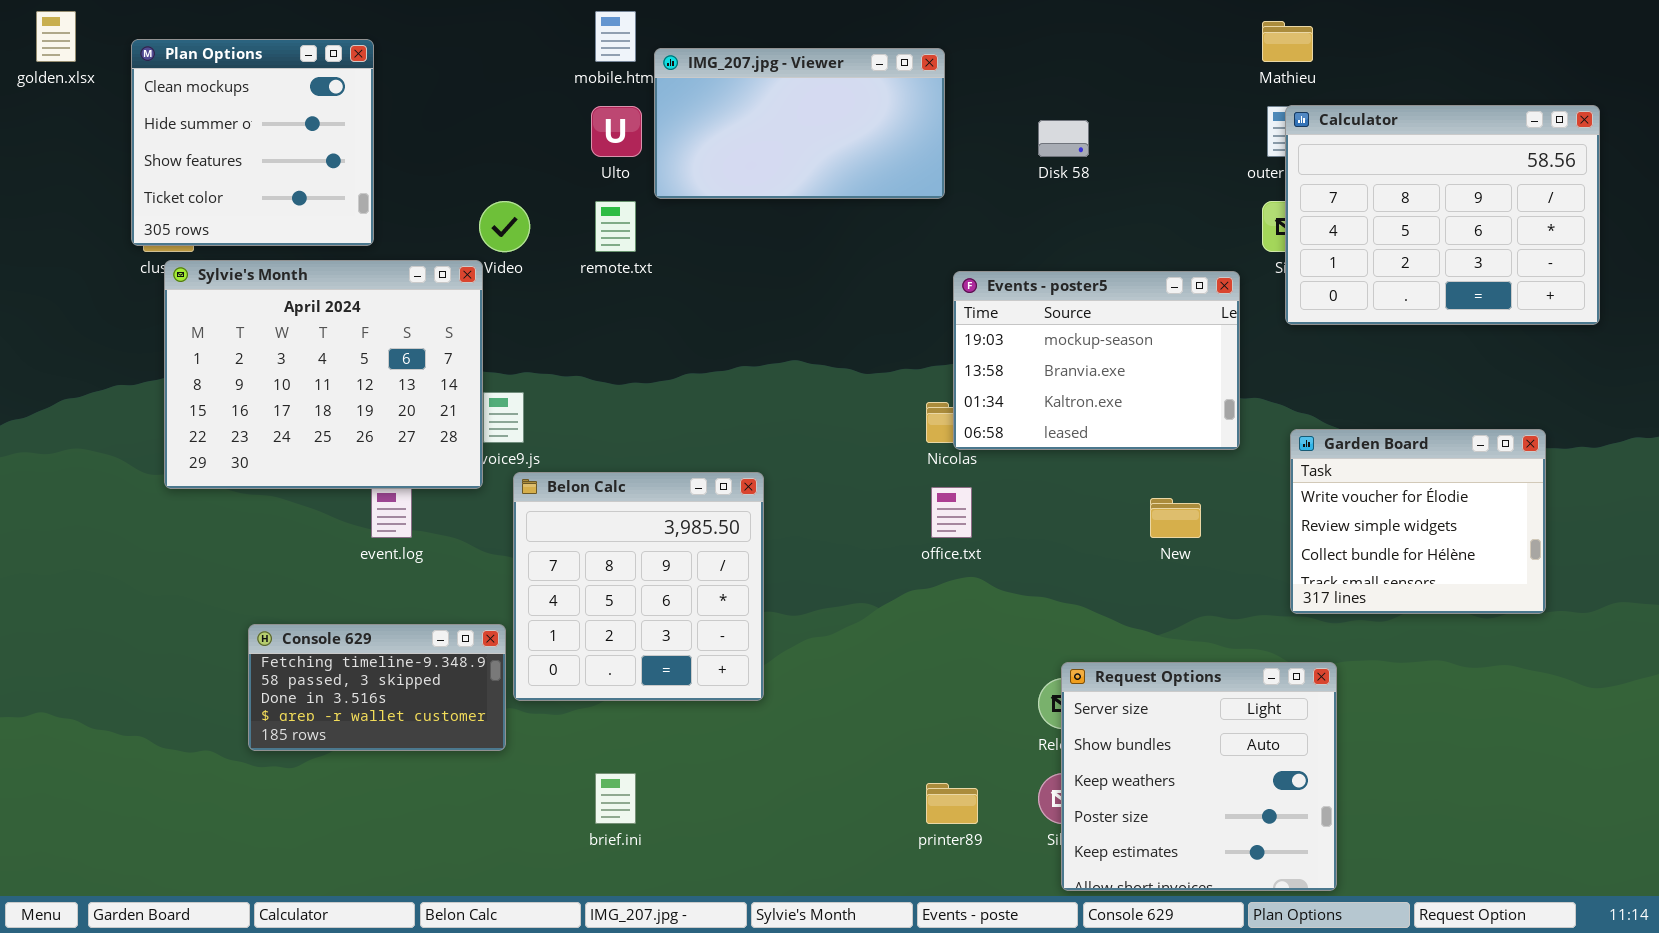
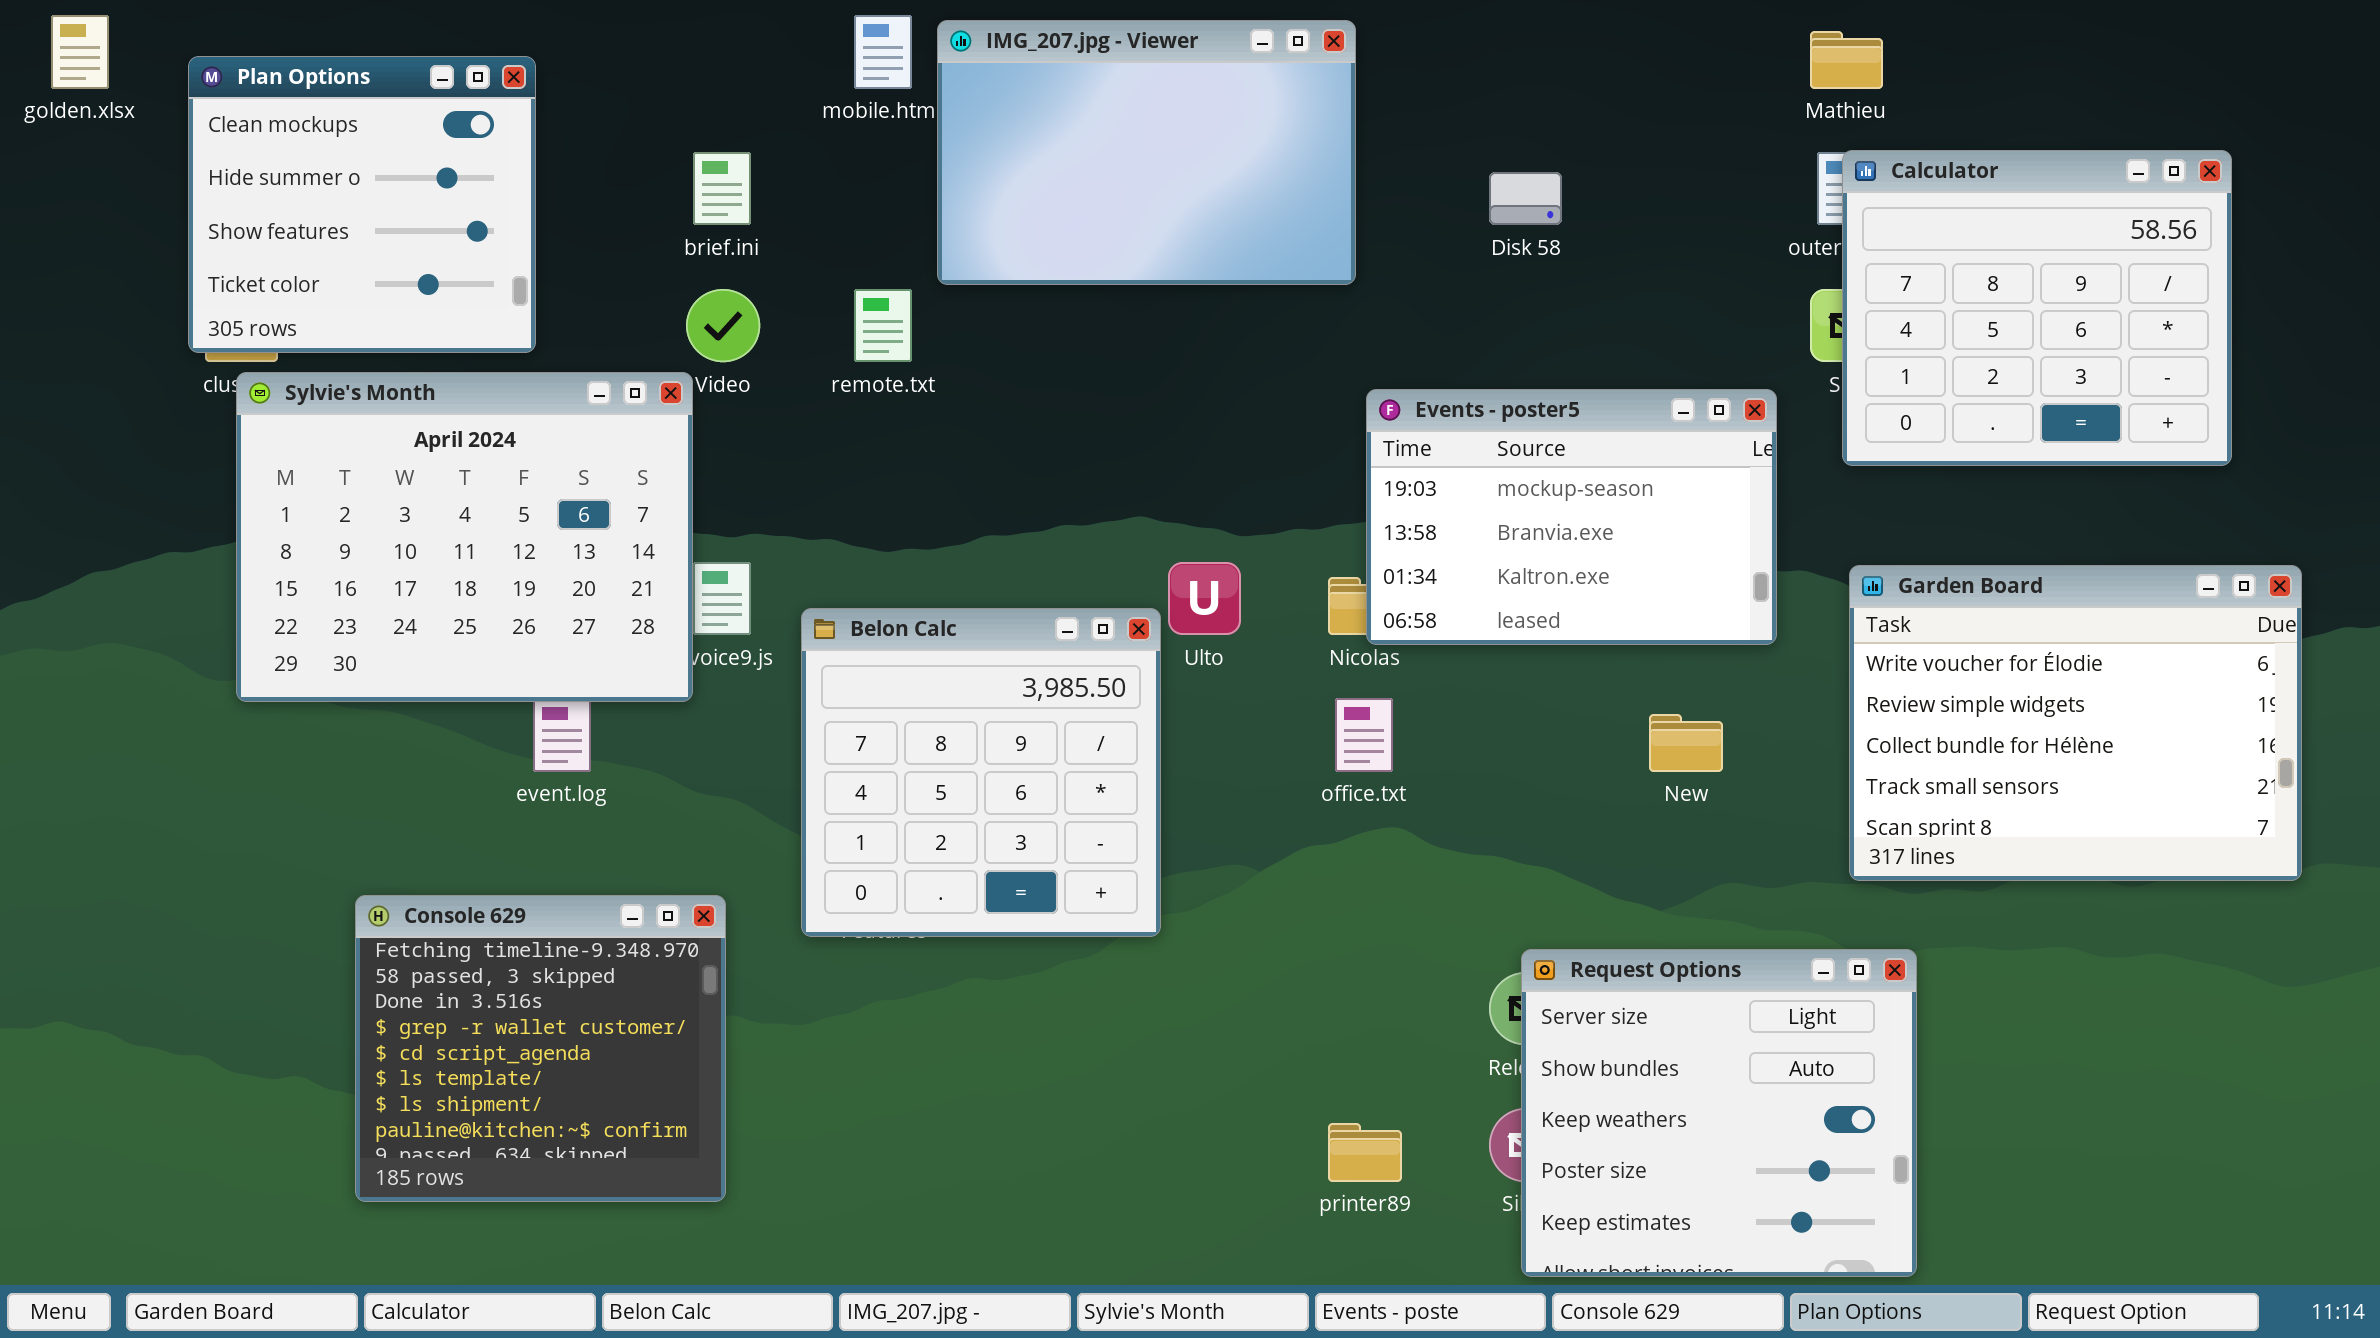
IMG_207.jpg - Viewer: [654,48,945,199] -> [937,20,1356,285], resized
Calculator: [1285,105,1600,325] -> [1842,150,2232,466], resized
Ulto: [591,106,642,157] -> [1168,562,1241,635], moved
Garden Board: [1290,429,1546,614] -> [1849,565,2302,881], resized
Belon Calc: [513,472,764,701] -> [801,608,1161,937], moved
Console 629: [248,624,506,751] -> [355,895,726,1202], resized
brief.ini: [595,773,636,824] -> [693,152,751,225], moved

